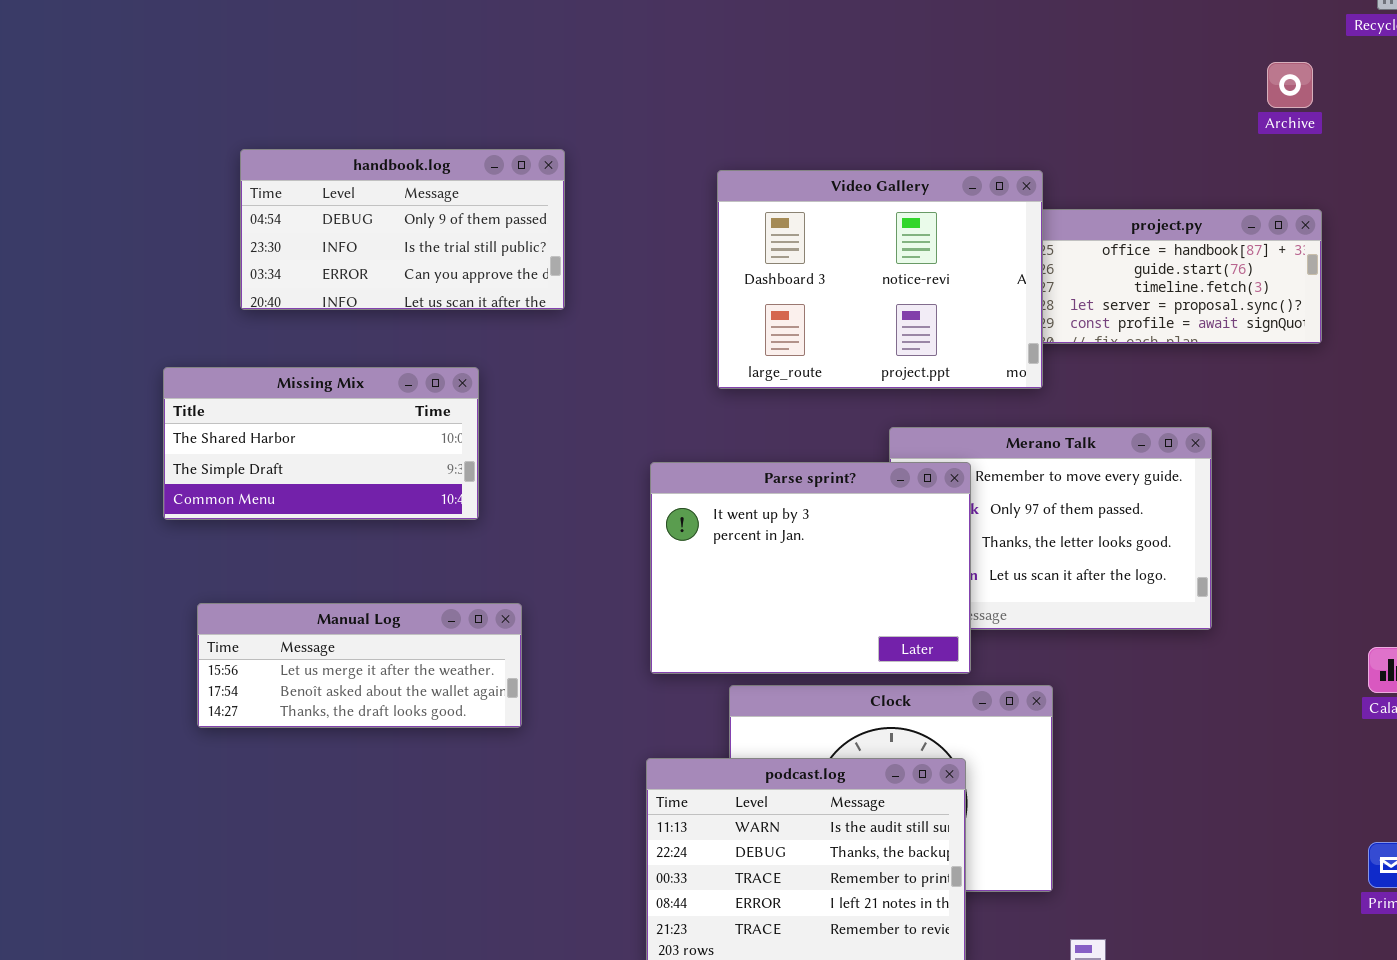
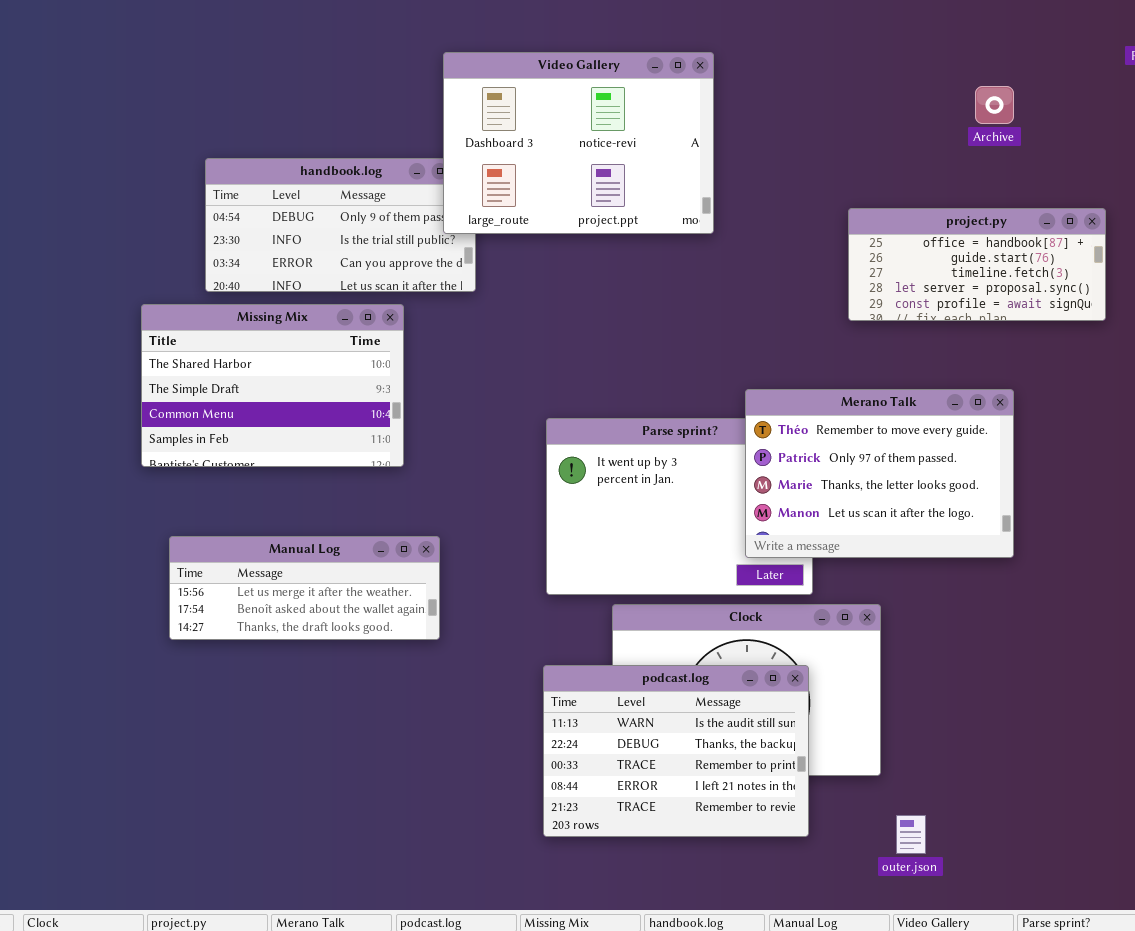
Archive: [1267,62,1313,108] -> [975,86,1014,124], moved
Video Gallery: [717,170,1043,389] -> [443,52,714,234], moved
Missing Mix: [163,367,479,520] -> [141,304,404,467], resized
Merano Talk: [889,427,1212,630] -> [745,389,1014,558], raised

